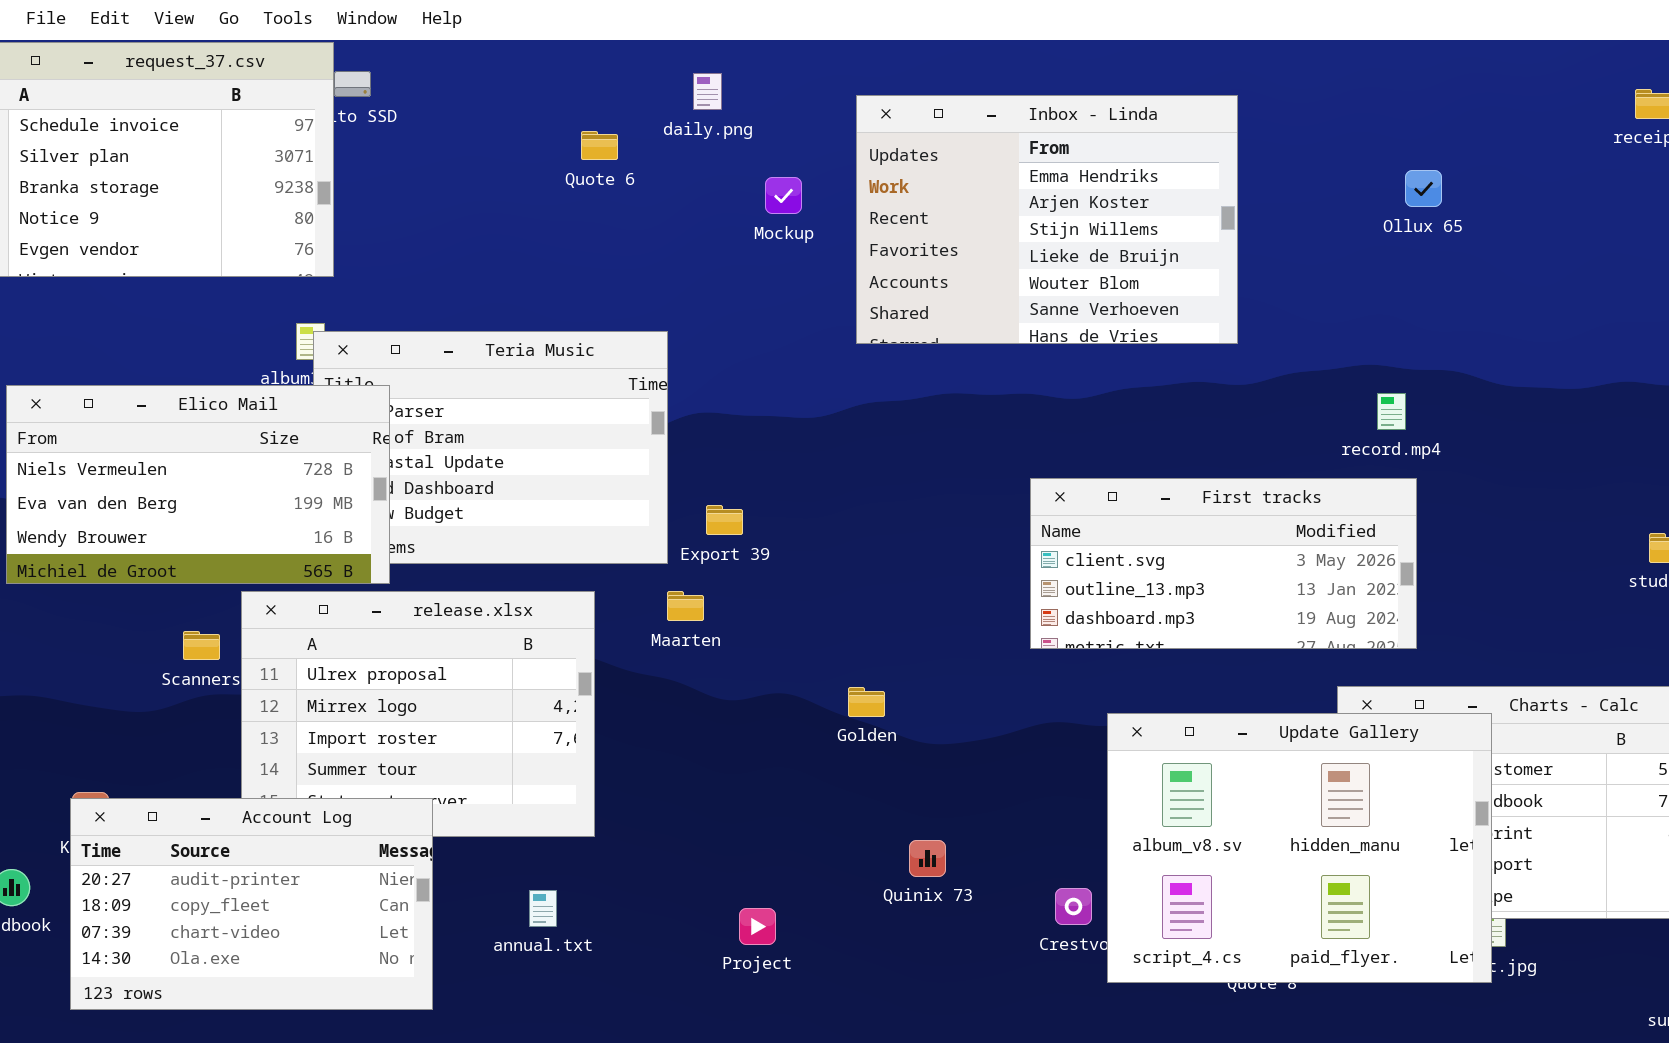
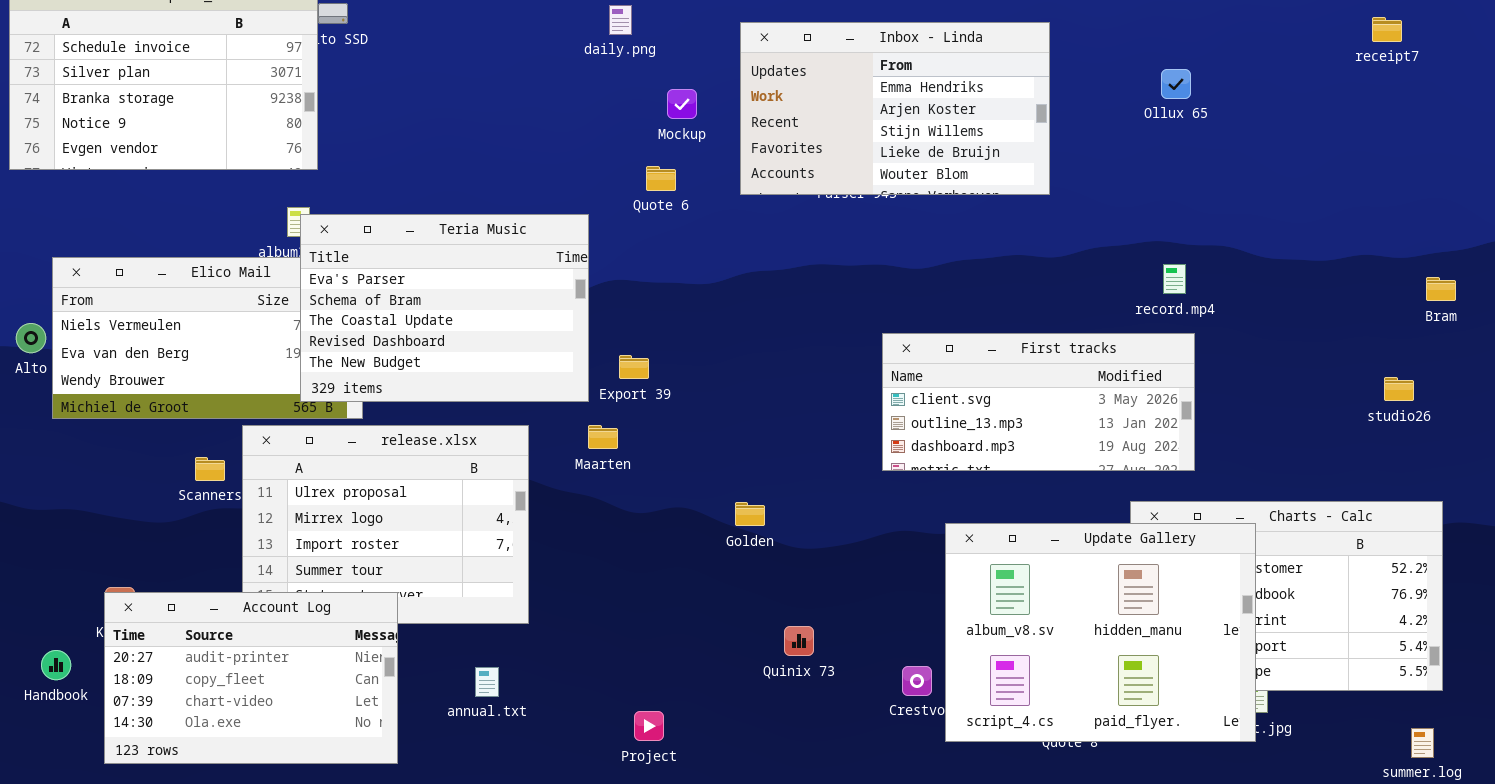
Inbox - Linda: [856,95,1238,344] -> [740,22,1050,195], resized
Quote 6: [581,131,618,160] -> [646,166,676,191], moved
Ollux 65: [1405,170,1442,207] -> [1161,69,1191,99], moved
Teria Music: [313,331,668,564] -> [300,214,589,402], raised
Project: [739,908,776,945] -> [634,711,664,741], moved

